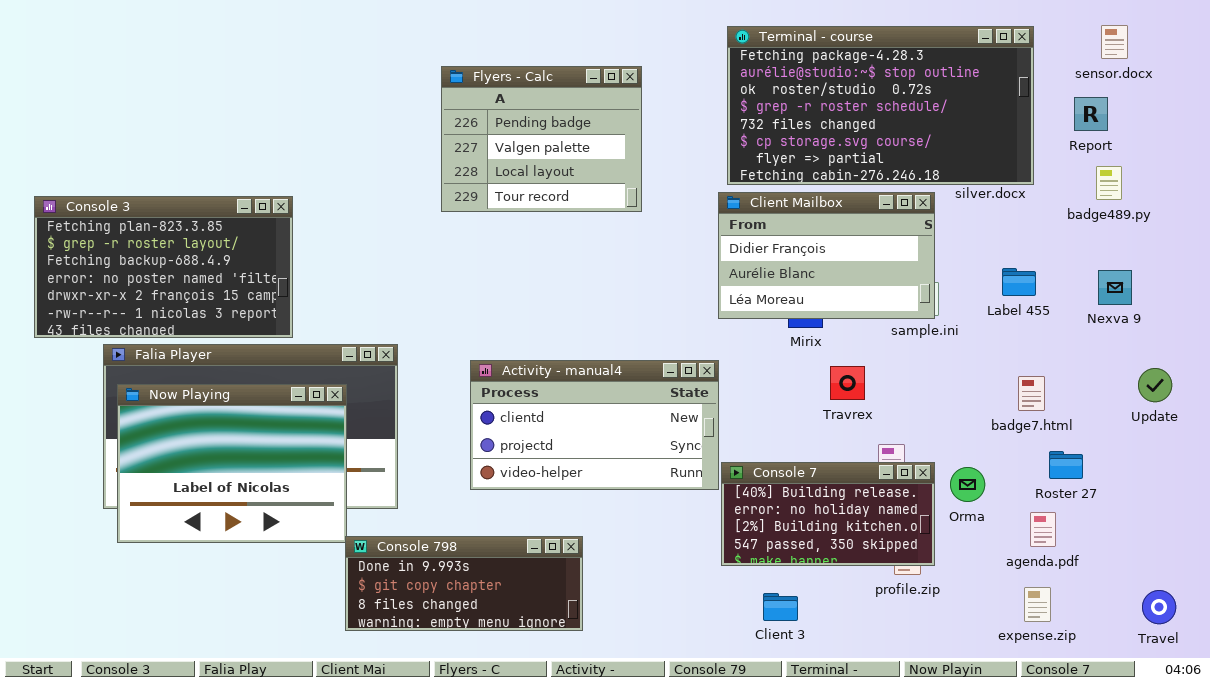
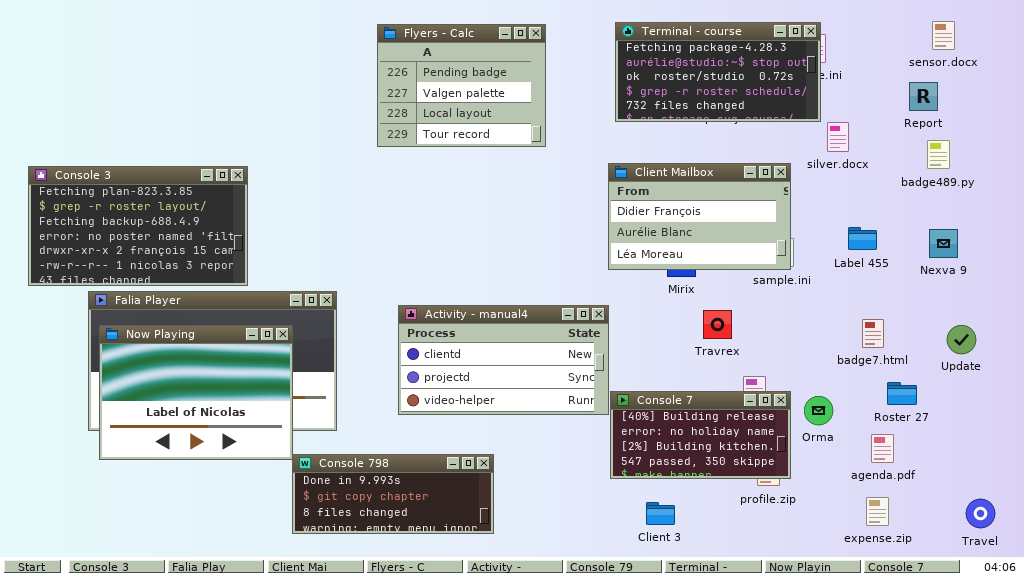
Terminal - course: [727,26,1034,185] -> [615,22,821,122], resized
Flyers - Calc: [441,66,642,212] -> [377,24,546,147], moved
Update: [1138,368,1172,402] -> [947,325,976,354], moved

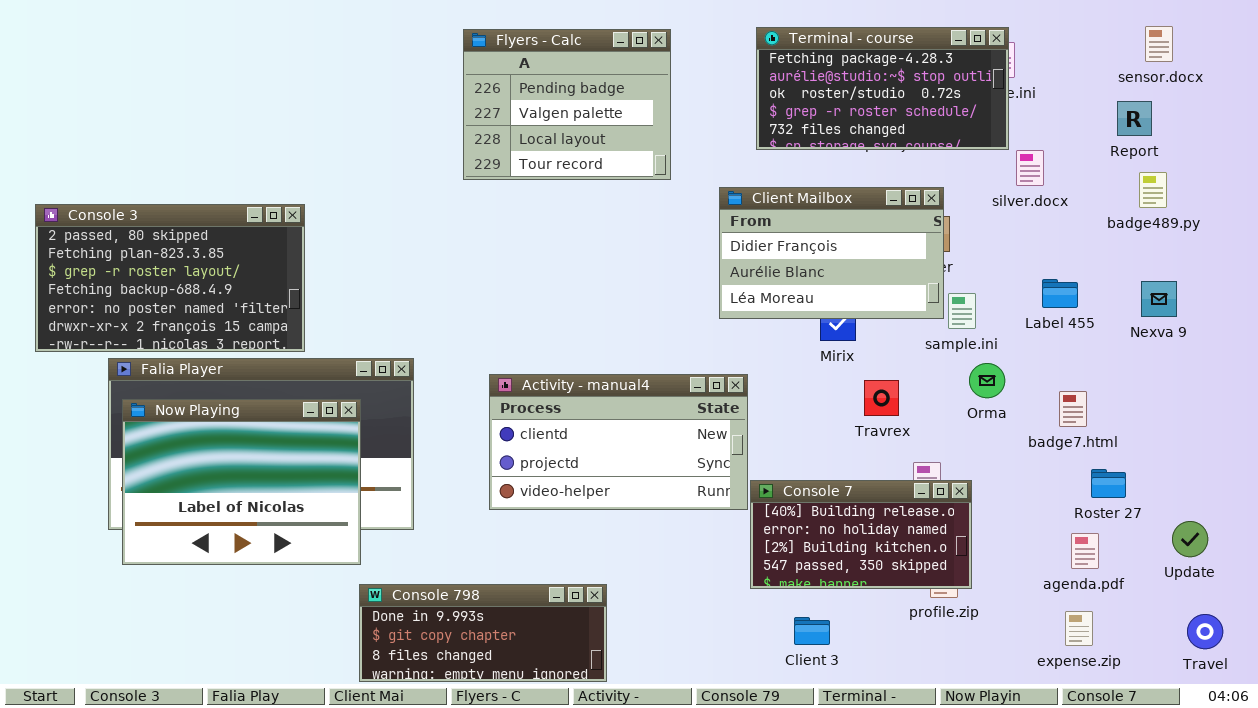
Client Mailbox: [608,163,791,270] -> [719,187,944,319], moved
Console 3: [28,166,248,286] -> [35,204,305,352], scrolled up 1 row
Update: [947,325,976,354] -> [1172,521,1208,557], moved
Orma: [804,396,833,425] -> [969,363,1005,398], moved
Console 798: [292,454,494,534] -> [359,584,607,682], moved

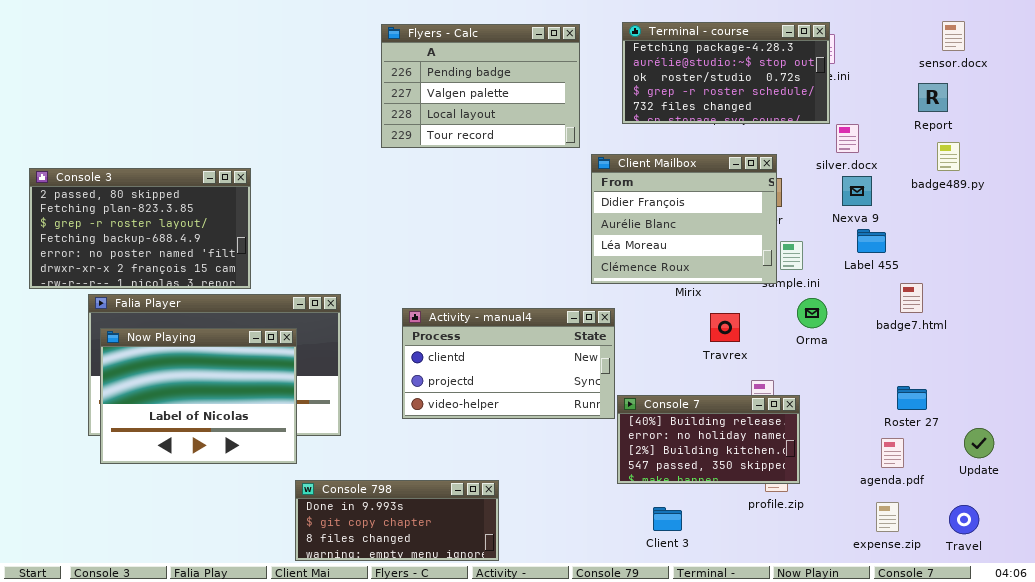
Flyers - Calc: [463,29,671,180] -> [381,24,580,148], resized
Client Mailbox: [719,187,944,319] -> [591,154,777,284], resized
Nexva 9: [1141,281,1177,317] -> [842,176,872,206], moved
badge7.html: [1059,391,1087,427] -> [900,283,923,313], moved
Travel: [1187,614,1223,649] -> [949,505,979,534], moved

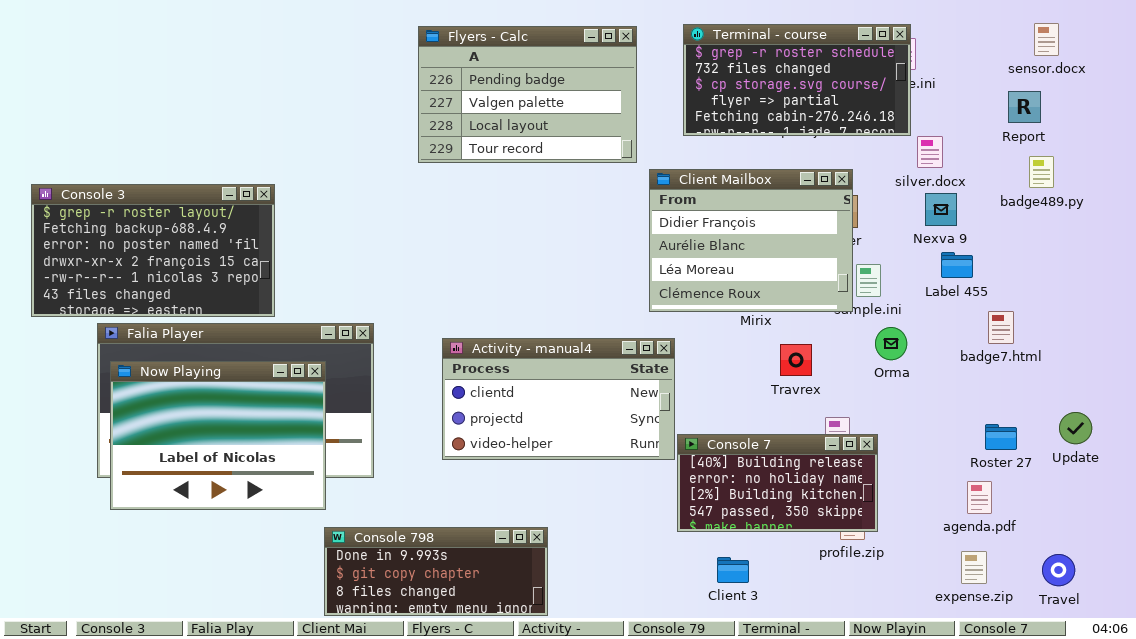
Terminal - course: [622,22,830,124] -> [683,24,911,136], scrolled down 3 rows
Console 3: [29,168,251,289] -> [31,184,275,317], scrolled down 2 rows
Update: [964,428,994,458] -> [1059,412,1092,444], moved

